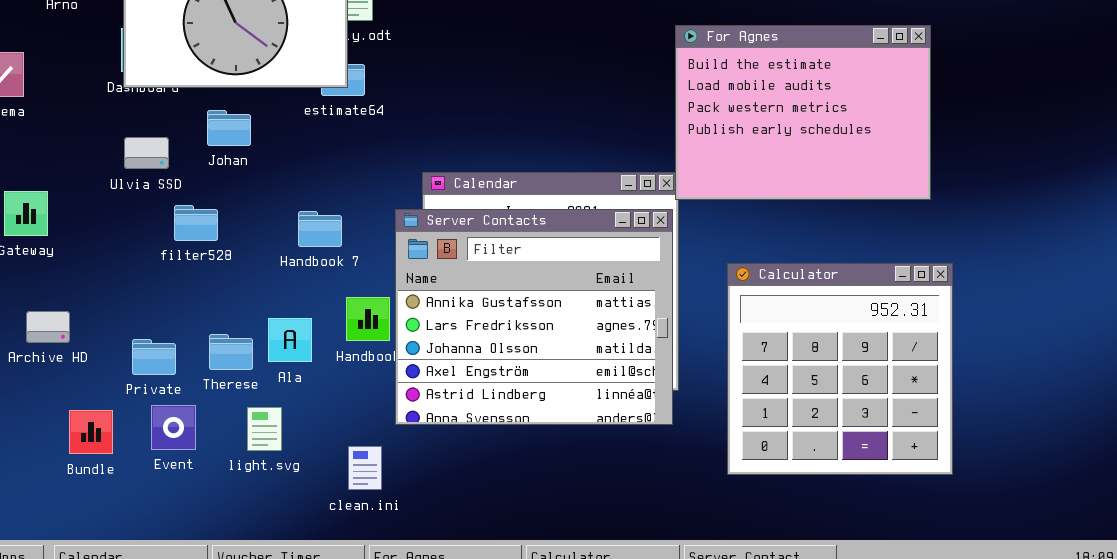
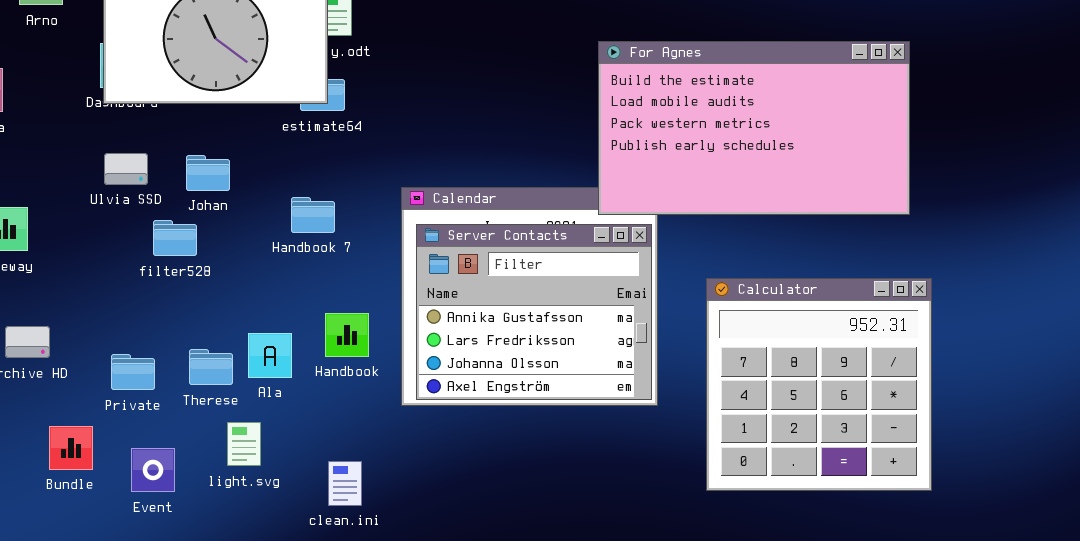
For Agnes: [675,25,931,200] -> [598,41,910,215], resized
Johan: [207,110,251,146] -> [186,155,230,191], moved
Server Contacts: [395,209,673,425] -> [416,224,652,400], resized
Handbook 7: [298,211,342,247] -> [291,197,335,233], moved
Event: [151,405,196,450] -> [131,448,175,492], moved

